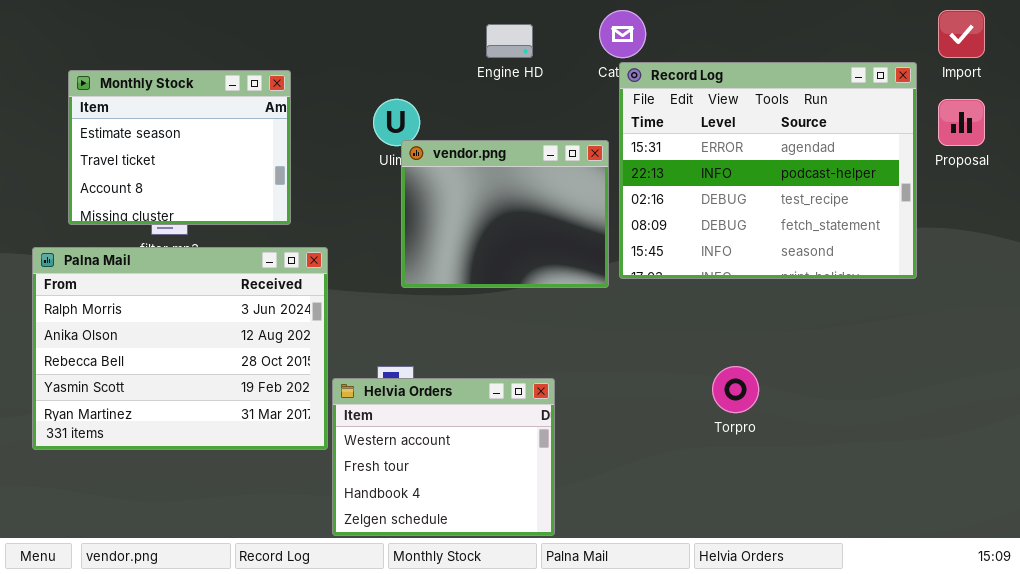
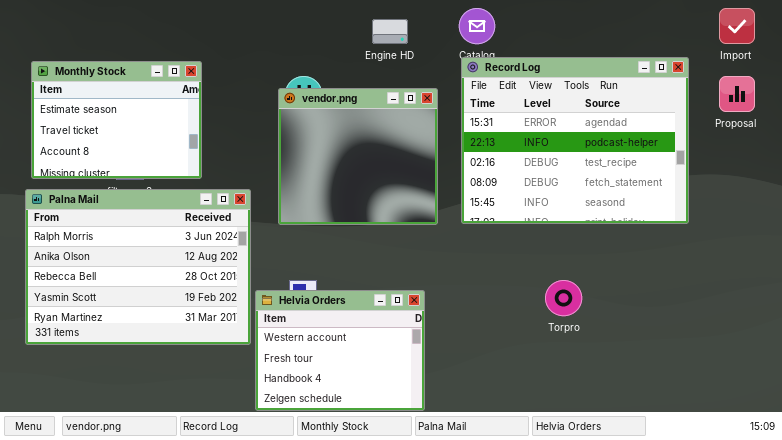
Record Log: [619,62,917,279] -> [461,57,689,224], moved
Monthly Stock: [68,70,291,225] -> [31,61,202,179], moved
vendor.png: [401,140,609,288] -> [278,88,438,225], moved, resized

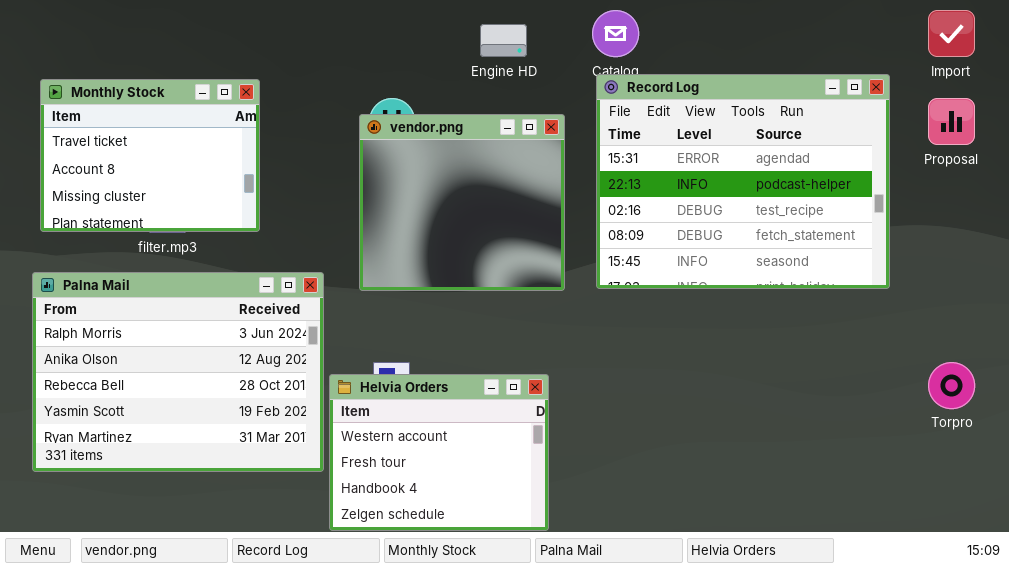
Monthly Stock: [31,61,202,179] -> [40,79,260,232], scrolled down 1 row
Palna Mail: [25,189,251,345] -> [32,272,324,472], moved
Torpro: [545,280,582,316] -> [928,362,975,409], moved

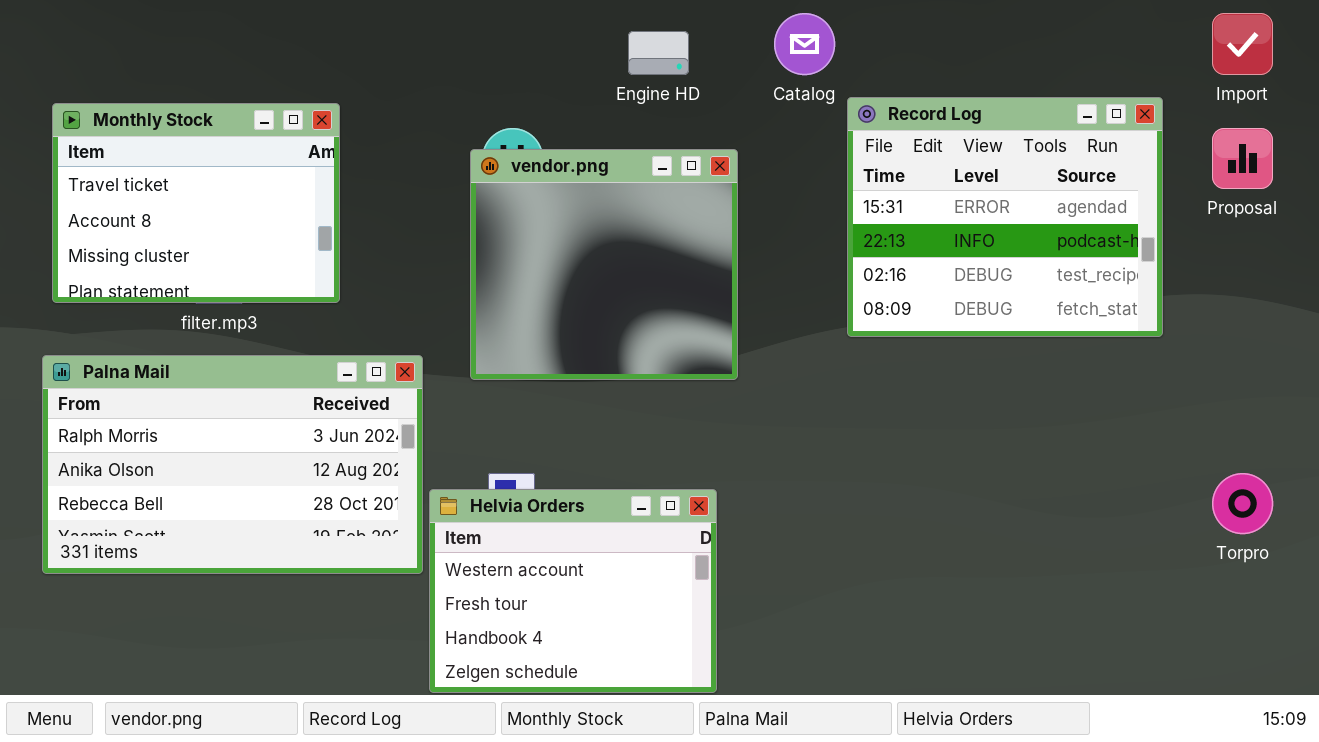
Record Log: [596,74,890,289] -> [847,97,1163,337], resized
Palna Mail: [32,272,324,472] -> [42,355,423,574], resized

